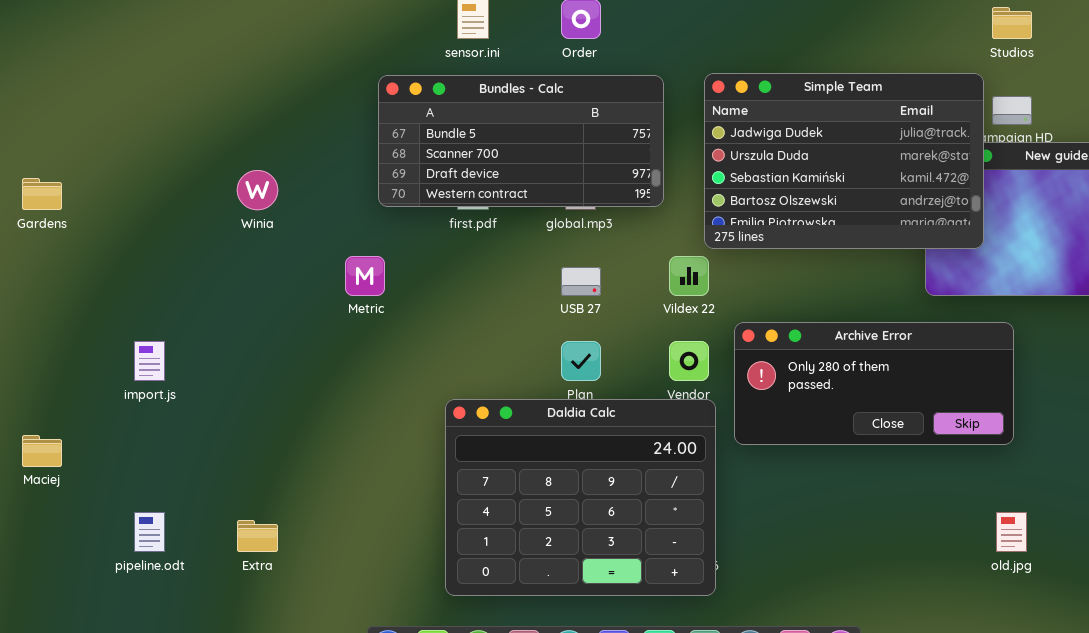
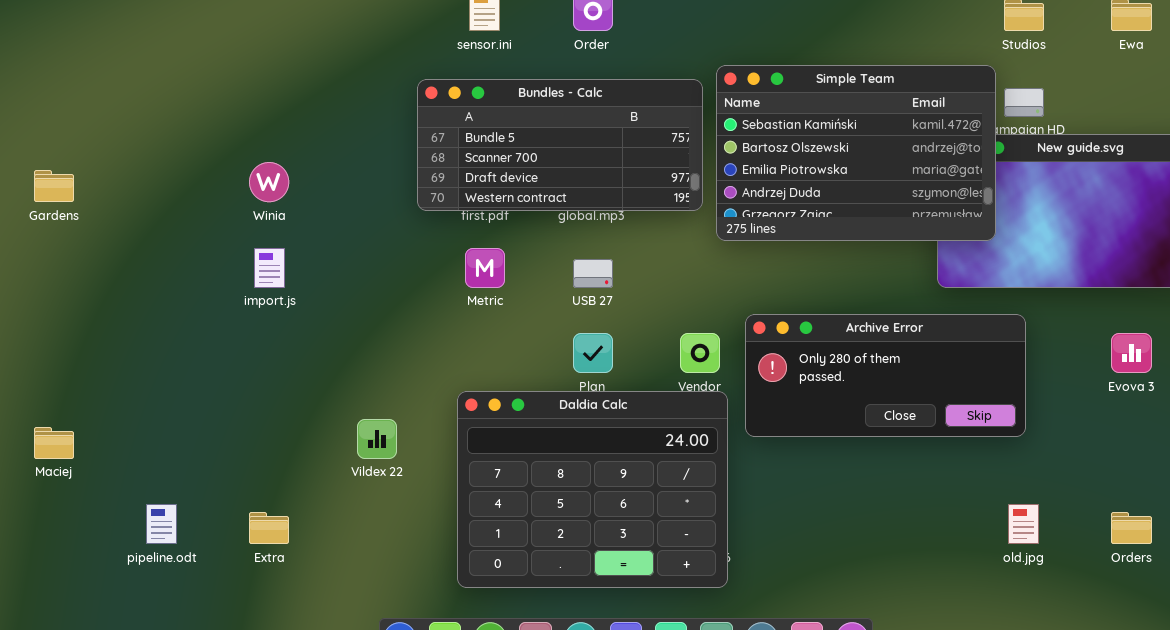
Simple Team: [704,73,984,249] -> [716,65,996,241], scrolled down 2 rows
Bundles - Calc: [378,75,664,207] -> [417,79,703,211], moved
Metric: [345,256,385,296] -> [465,248,505,288], moved
Vildex 22: [669,256,709,296] -> [357,419,397,459], moved
import.js: [134,341,165,381] -> [254,248,285,288], moved

